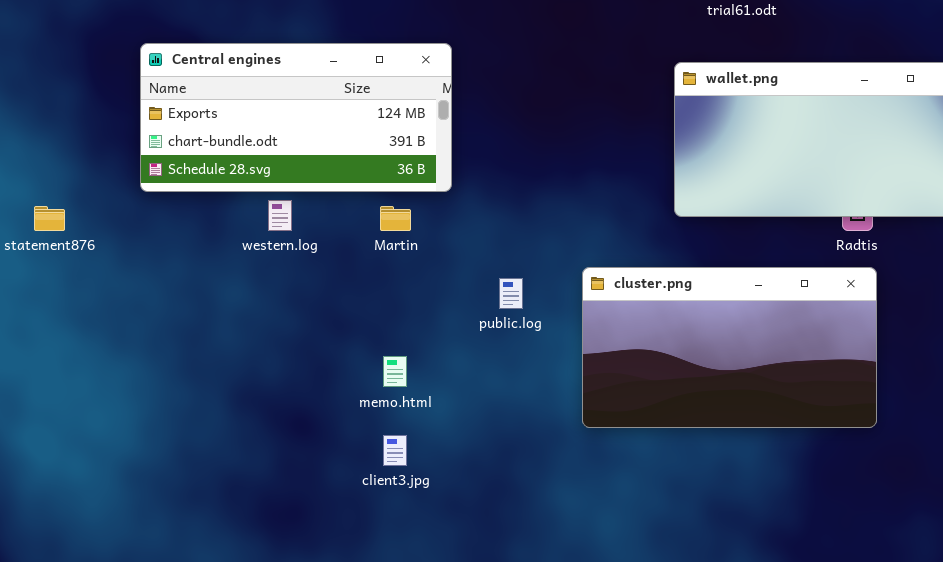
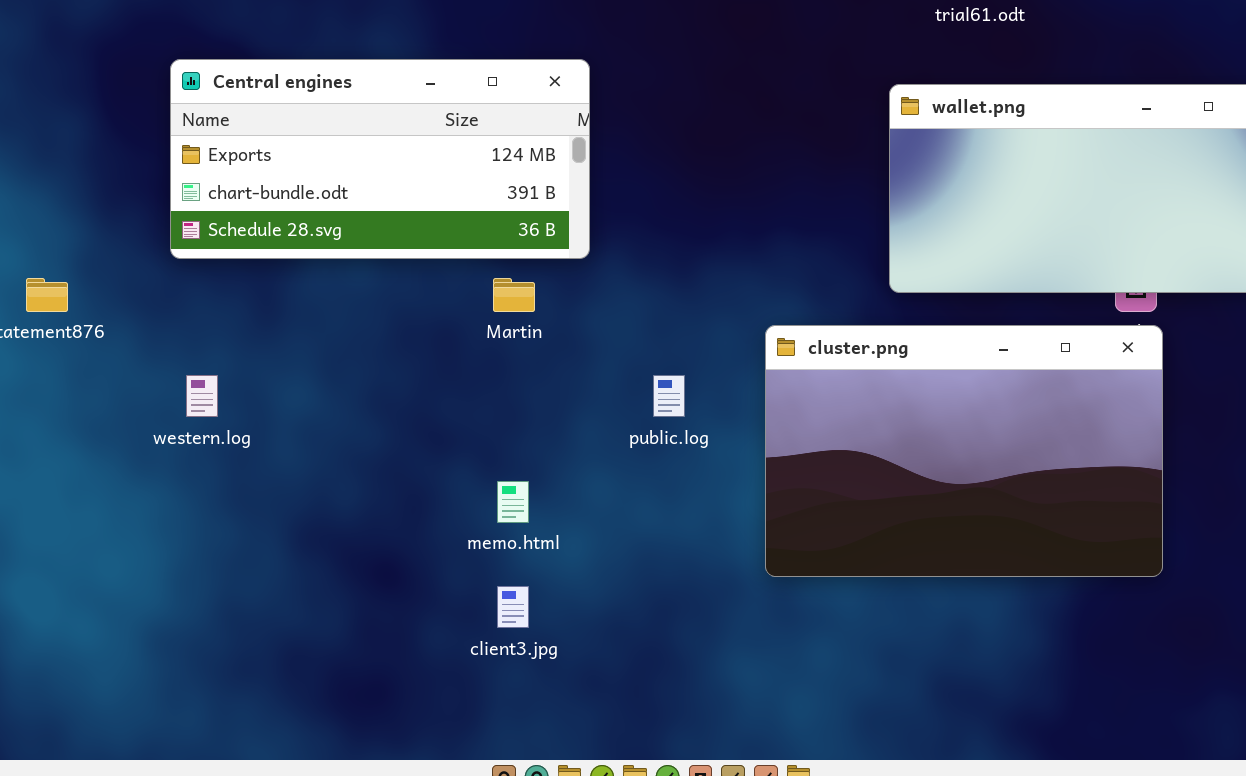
western.log: [268,200,292,231] -> [186,375,218,417], moved
cluster.png: [582,267,877,428] -> [765,325,1163,577], resized

